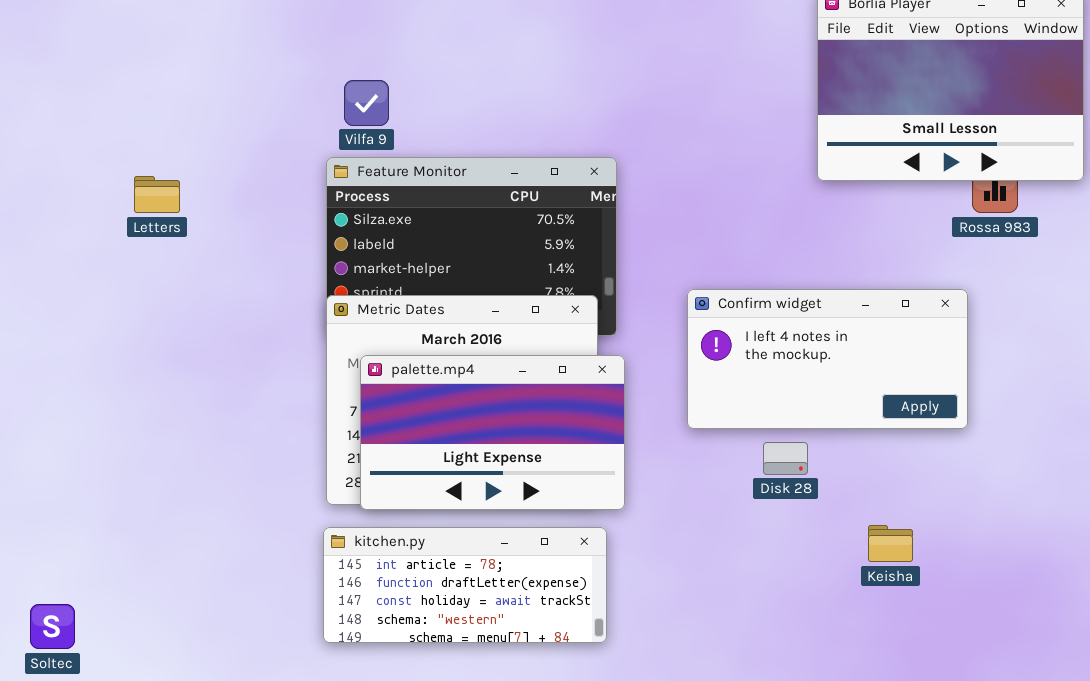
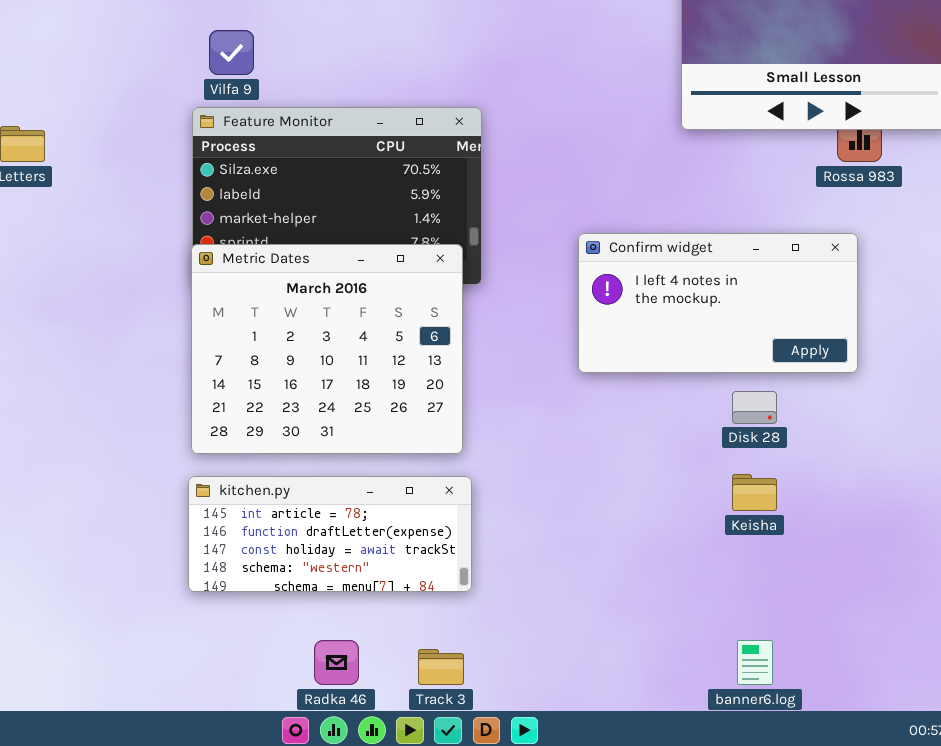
Confirm widget: [687,289,968,429] -> [578,233,858,373], moved
palette.mp4: [360,355,625,510] -> none, closed
Disk 28: [763,442,808,475] -> [732,391,777,424], moved

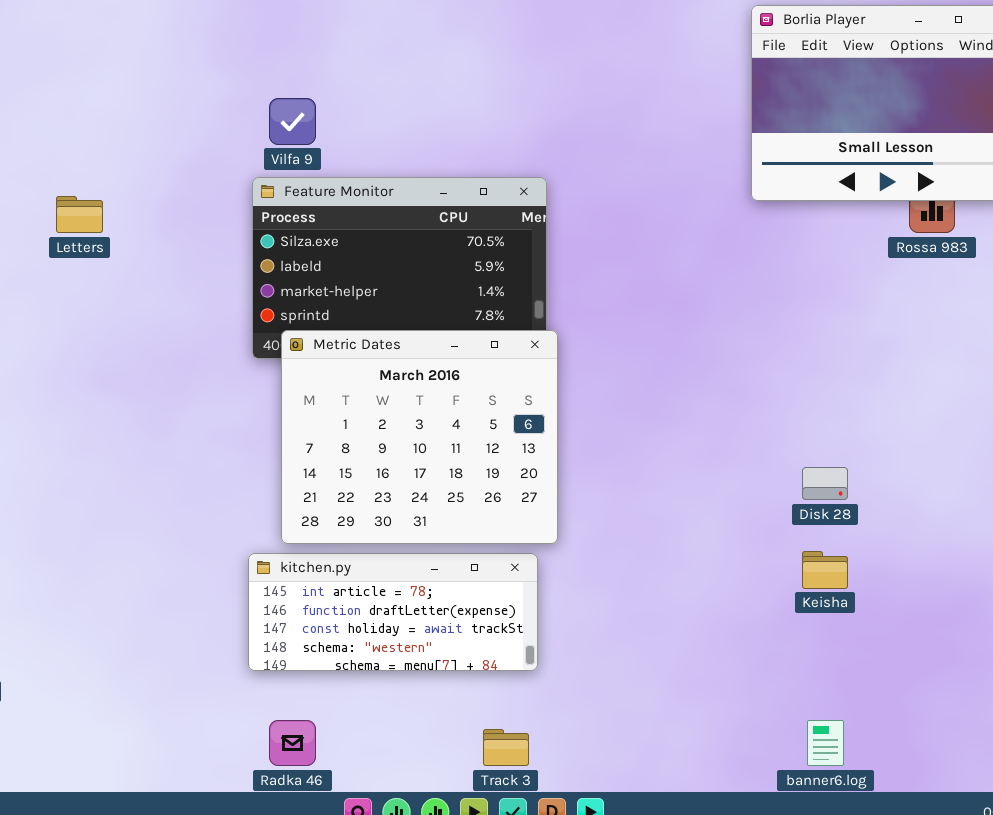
Confirm widget: [578,233,858,373] -> none, closed
Metric Dates: [191,244,463,454] -> [281,330,558,544], moved
Radka 46: [314,640,359,685] -> [269,720,316,766], moved

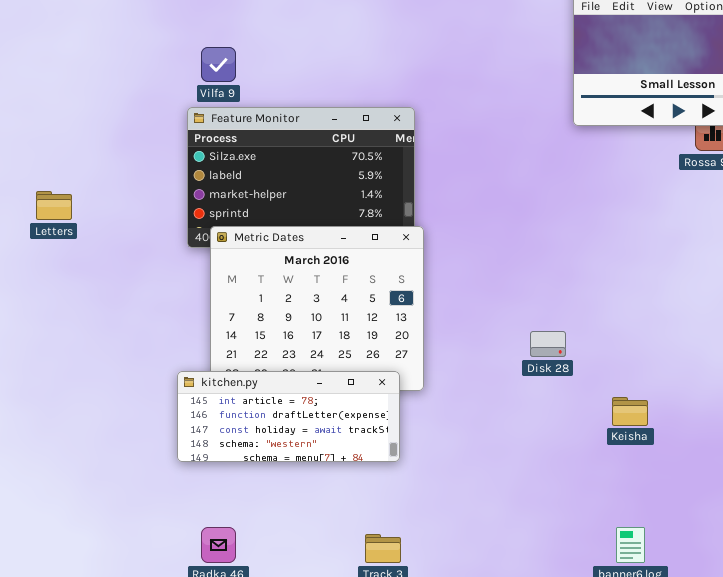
Letters: [56,196,103,233] -> [36,191,72,220], moved
Disk 28: [802,467,848,500] -> [530,331,566,357], moved
kitchen.py: [248,553,538,671] -> [177,371,400,462], moved

